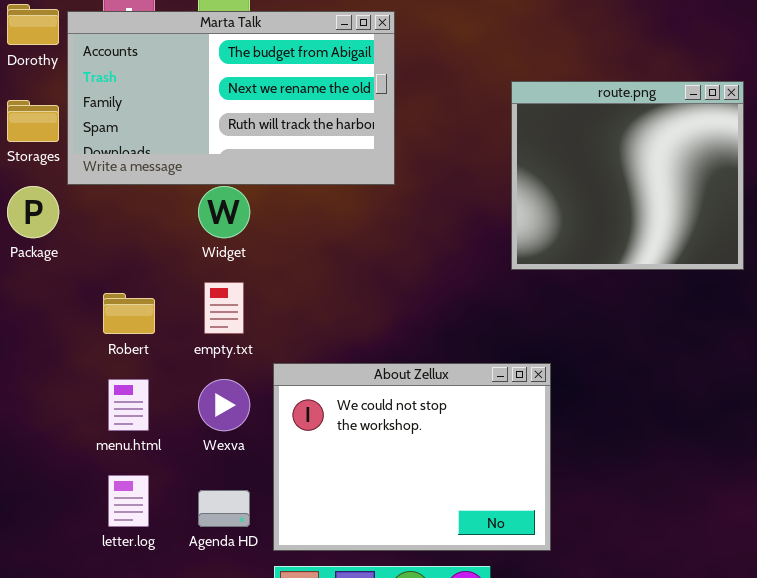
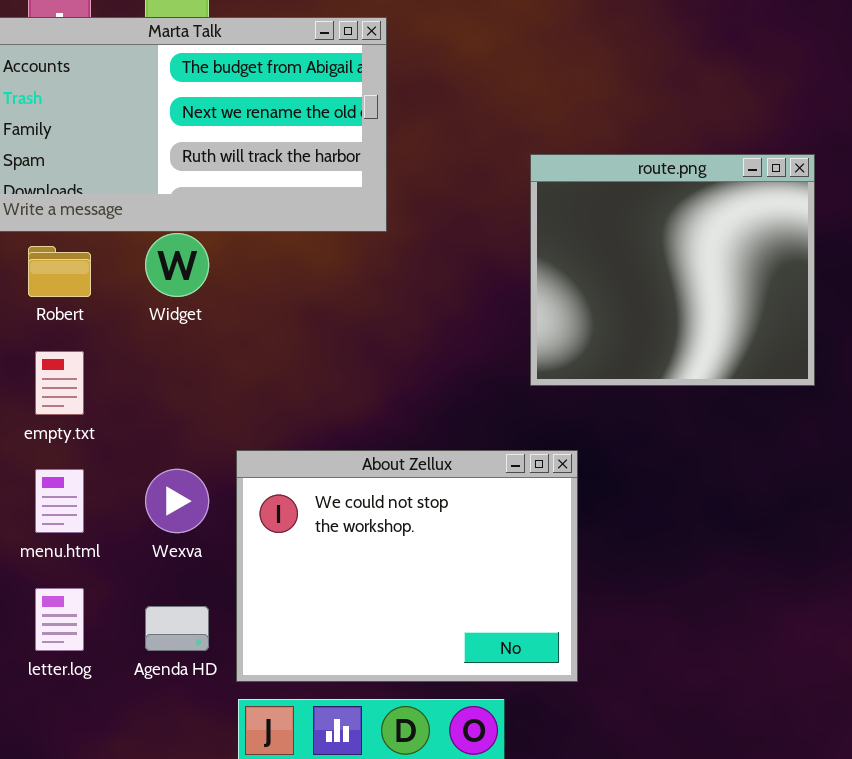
route.png: [511,81,744,270] -> [530,154,815,386], moved
empty.txt: [204,282,244,334] -> [35,351,84,415], moved
Robert: [103,293,155,334] -> [28,246,91,297], moved

